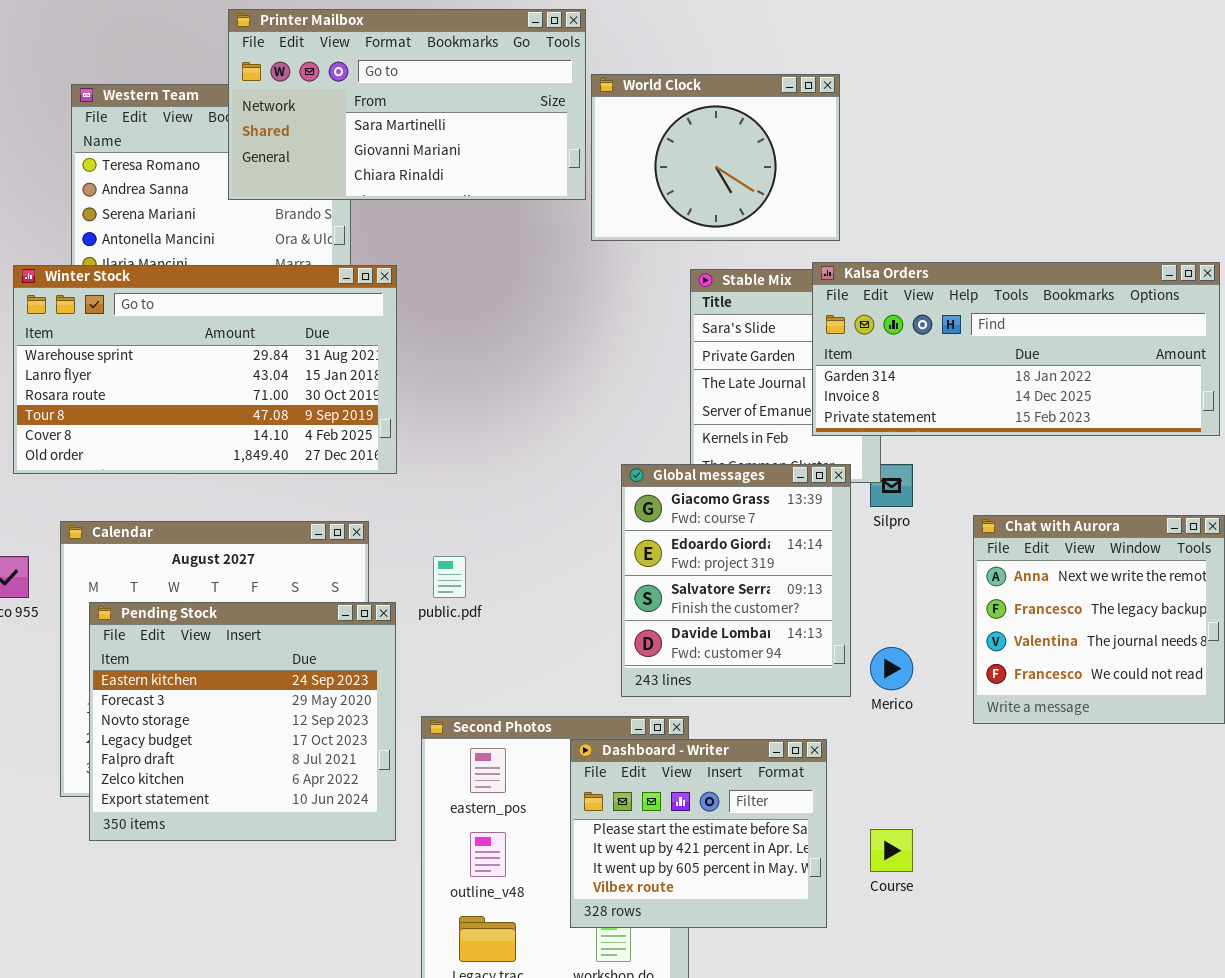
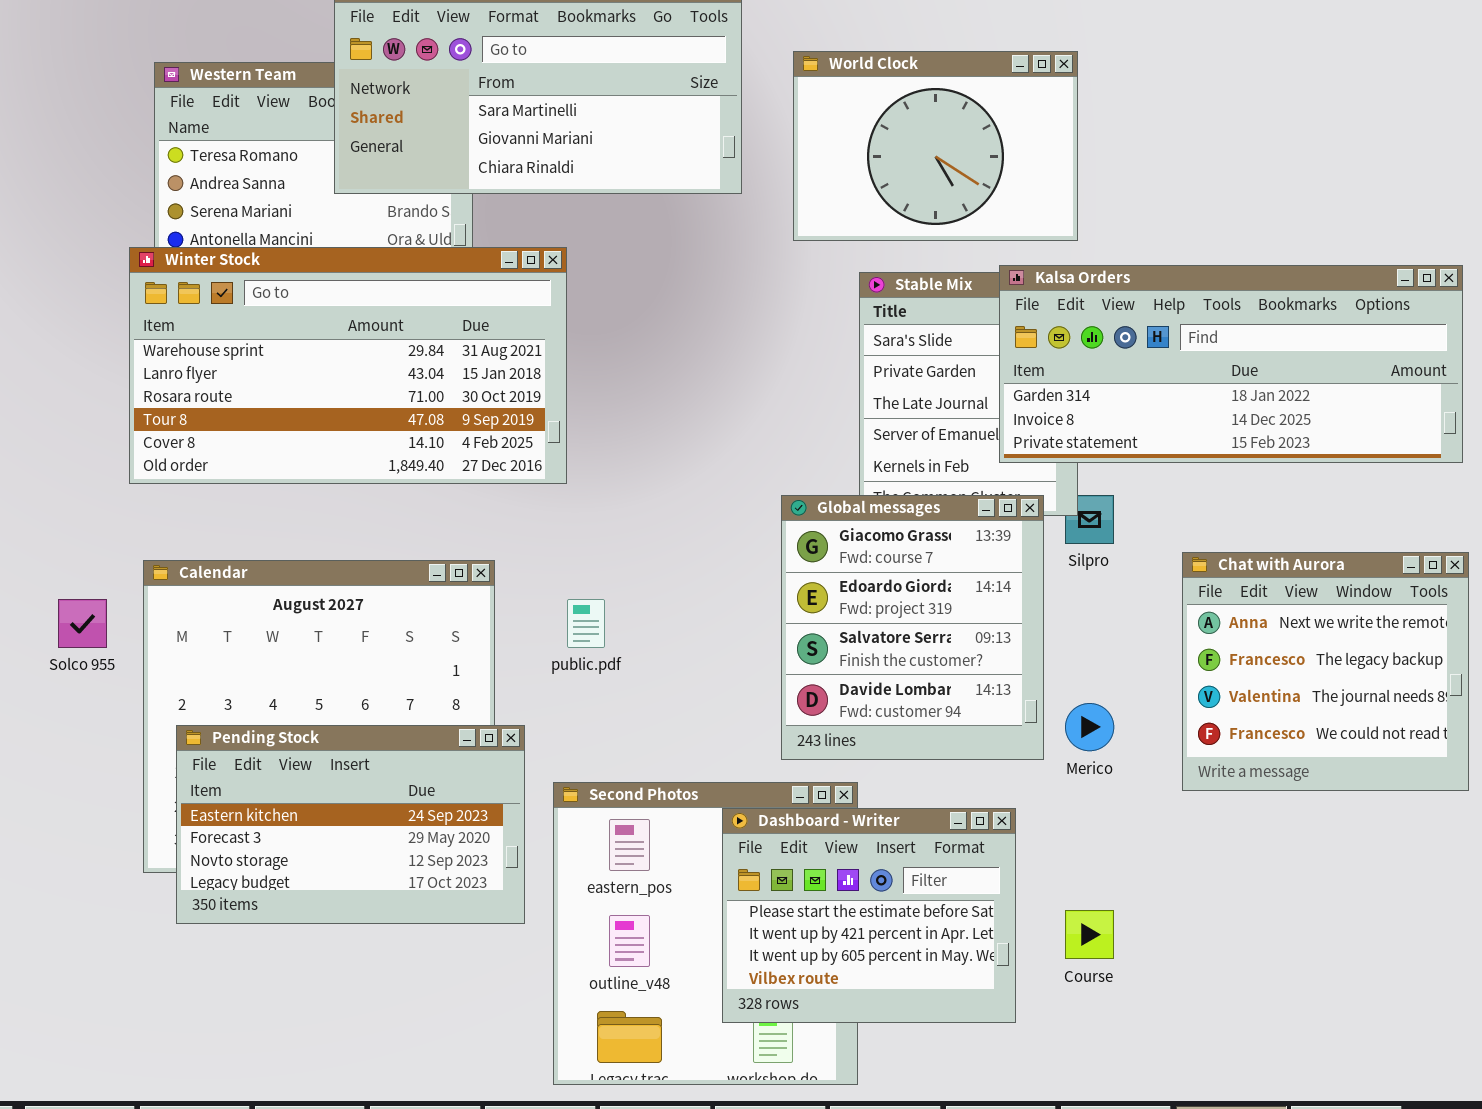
World Clock: [591,74,840,241] -> [793,51,1078,241], moved
Winter Stock: [13,265,397,474] -> [129,247,567,484], moved
Pending Stock: [89,602,396,841] -> [176,725,525,924], resized

